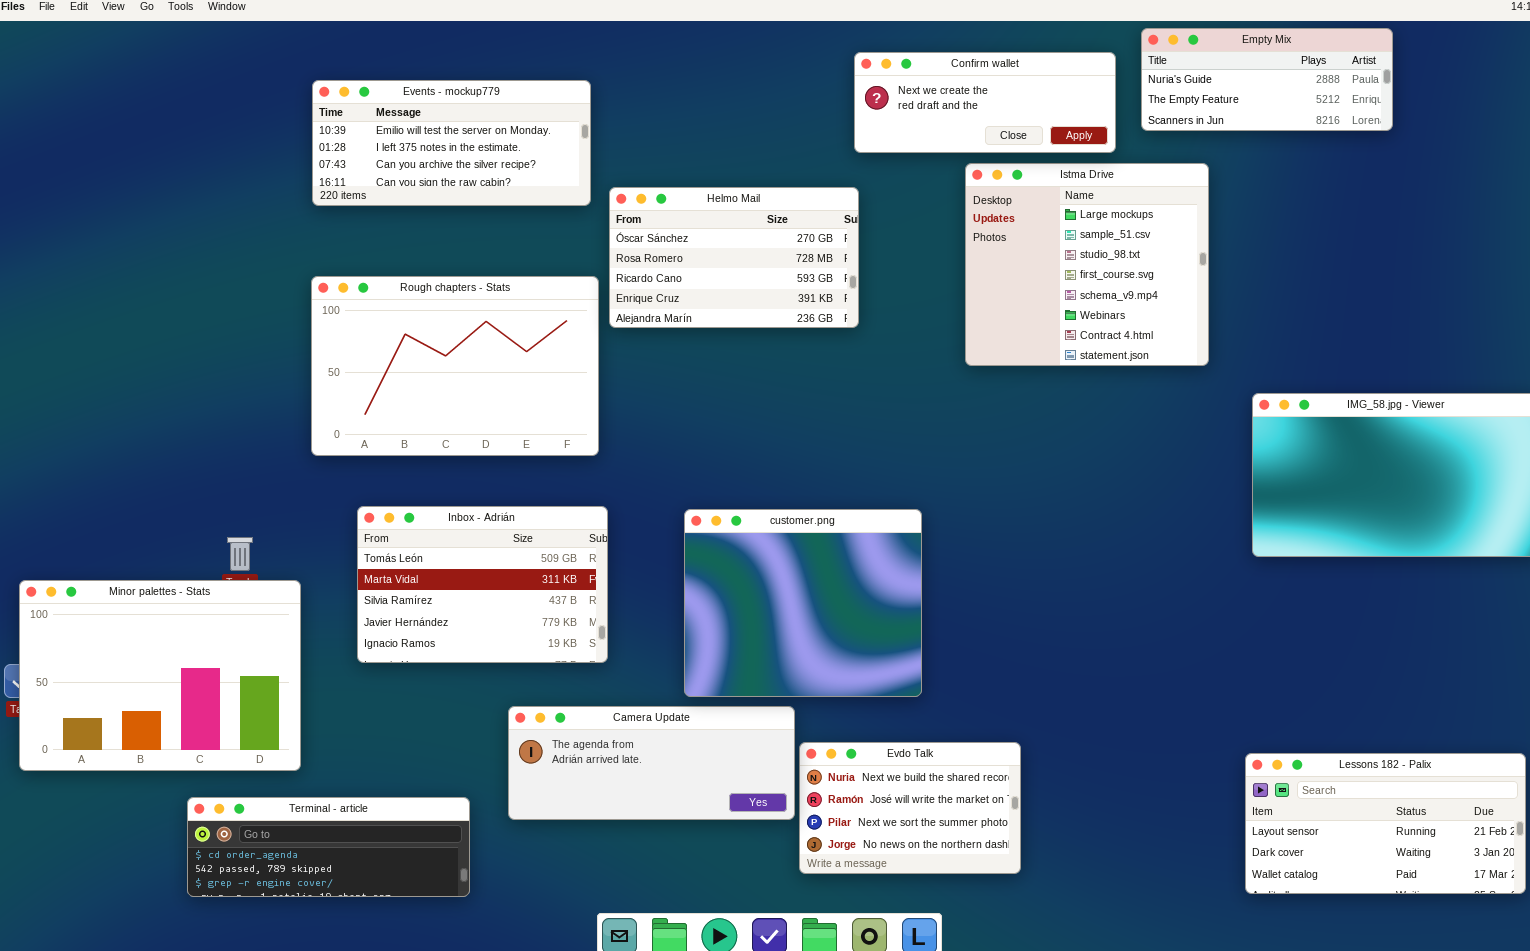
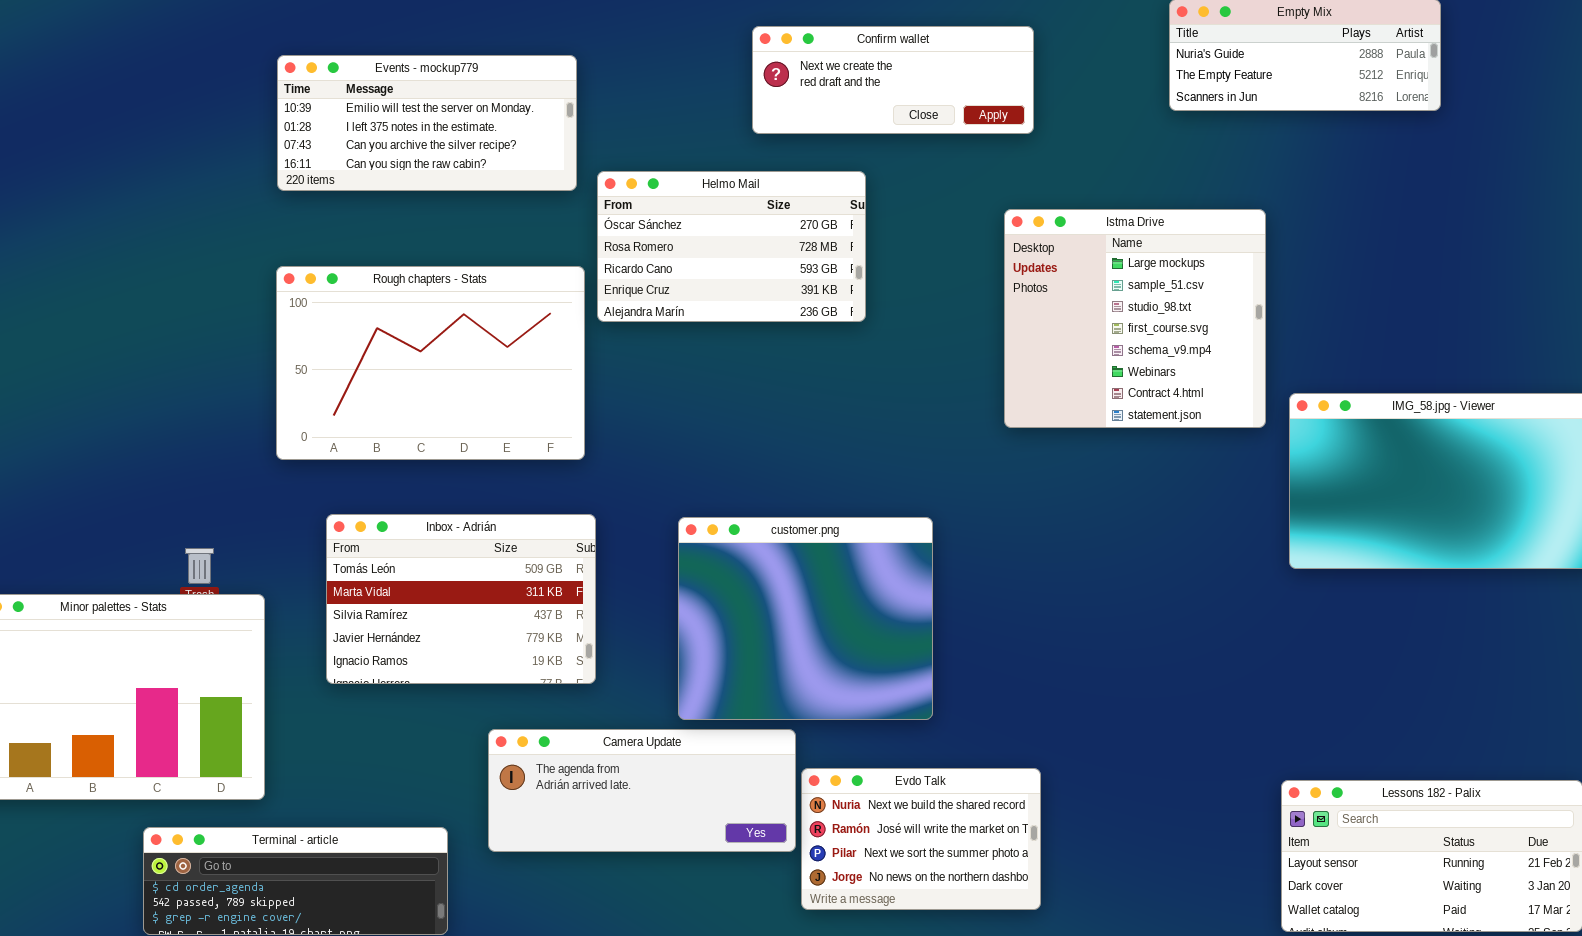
Confirm wallet: [854,52,1116,153] -> [752,26,1034,134], moved
Istma Drive: [965,163,1209,366] -> [1004,209,1266,428], moved

